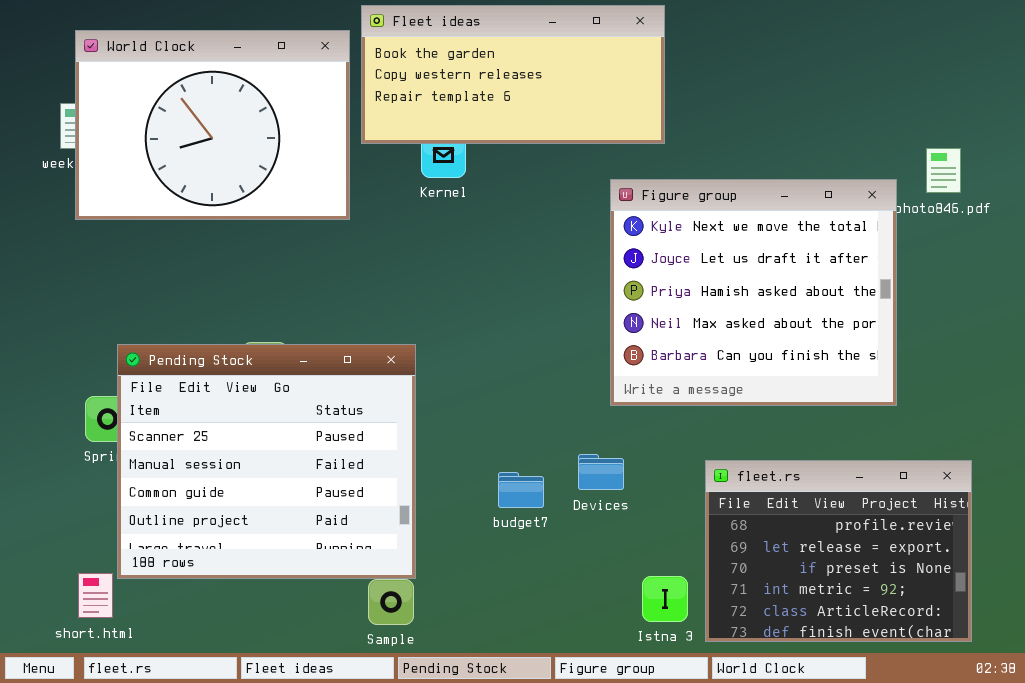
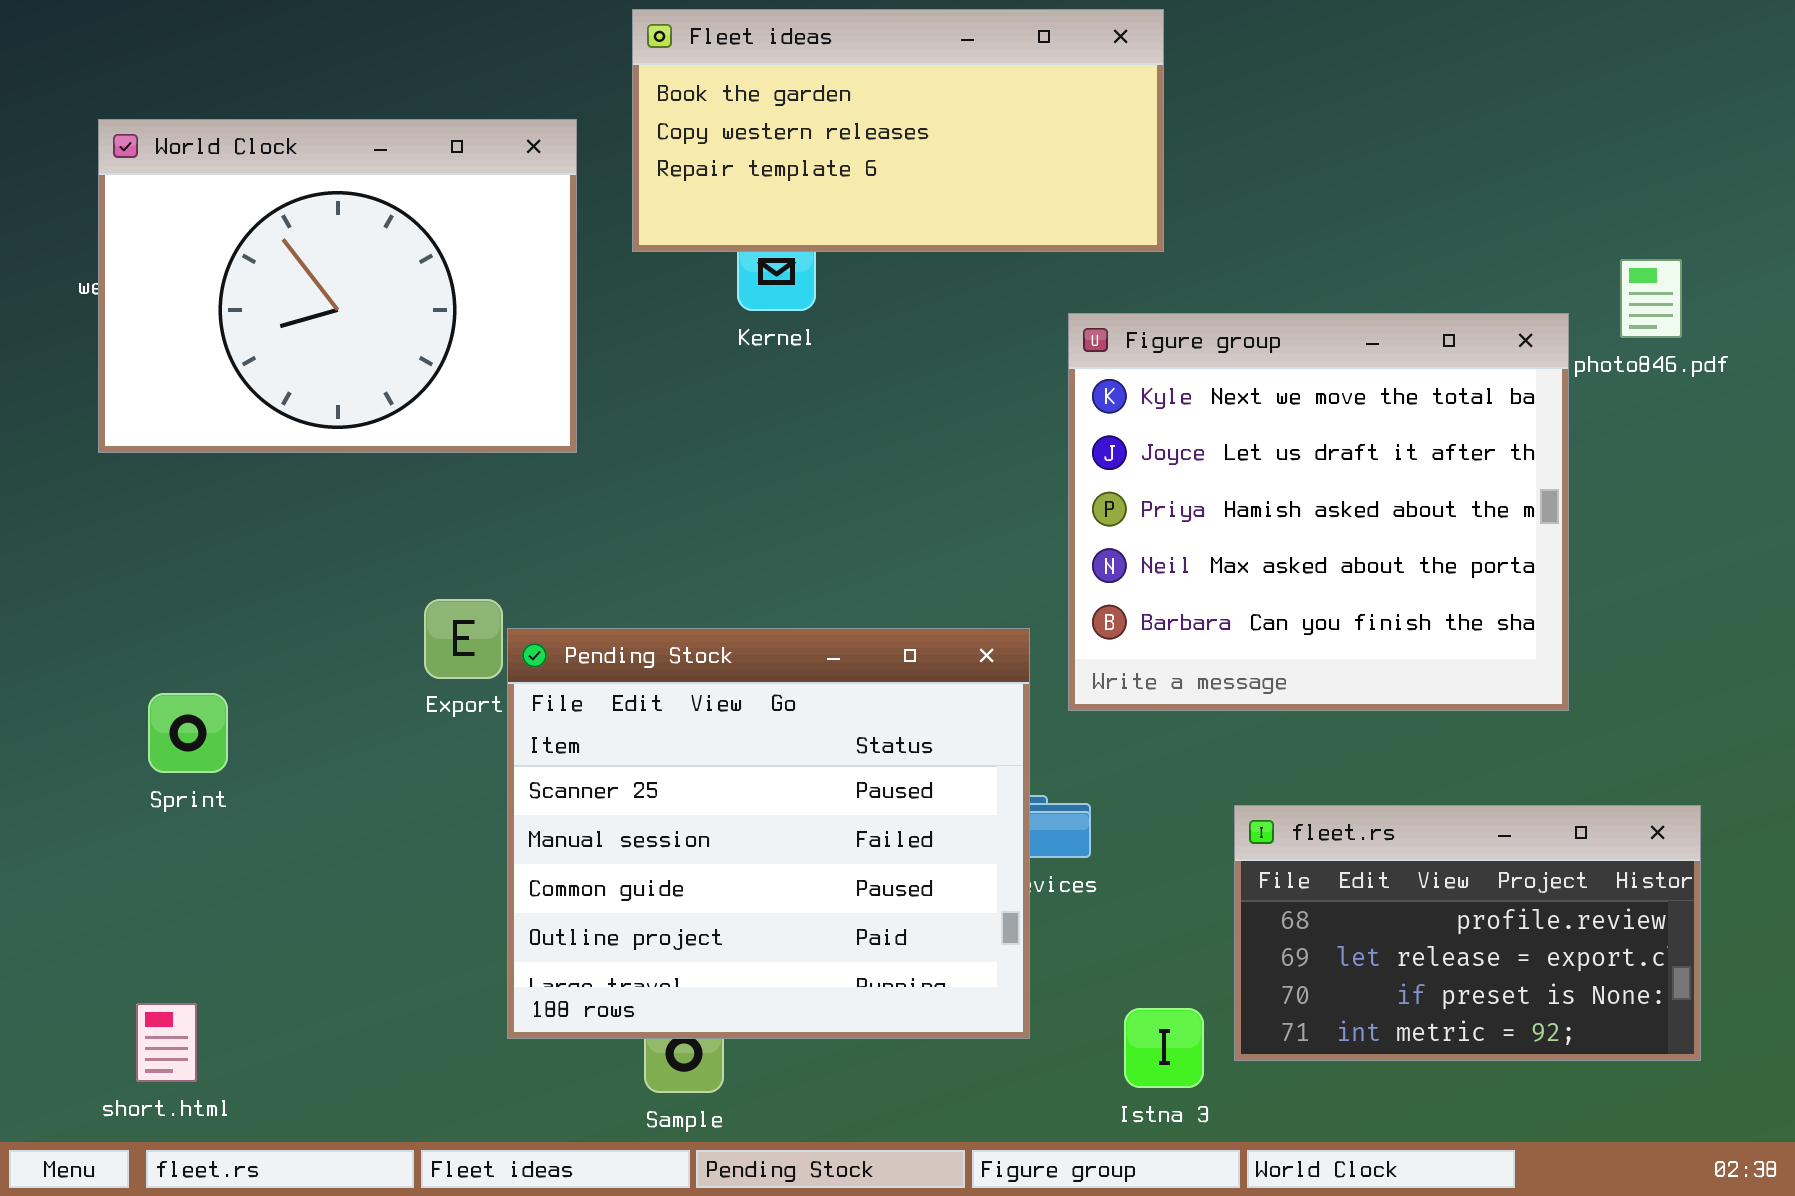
World Clock: [75,30,350,220] -> [98,119,577,453], moved
Pending Stock: [117,344,416,579] -> [507,628,1030,1039], moved
fleet.rs: [705,460,972,642] -> [1234,805,1701,1061], resized

